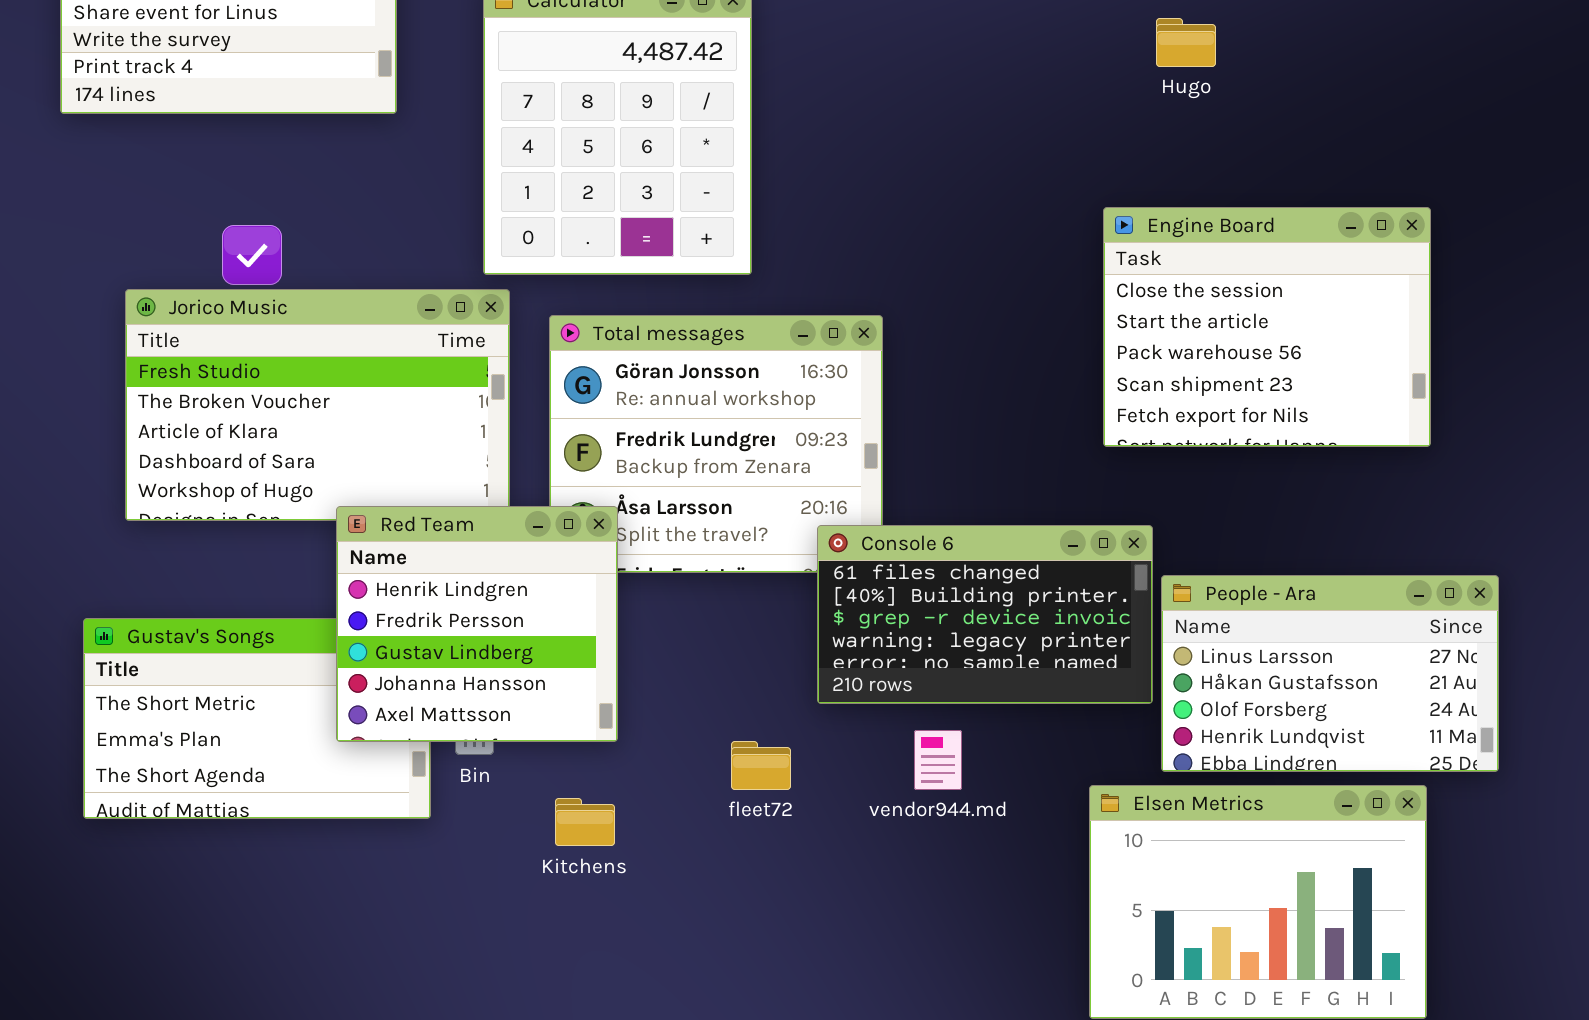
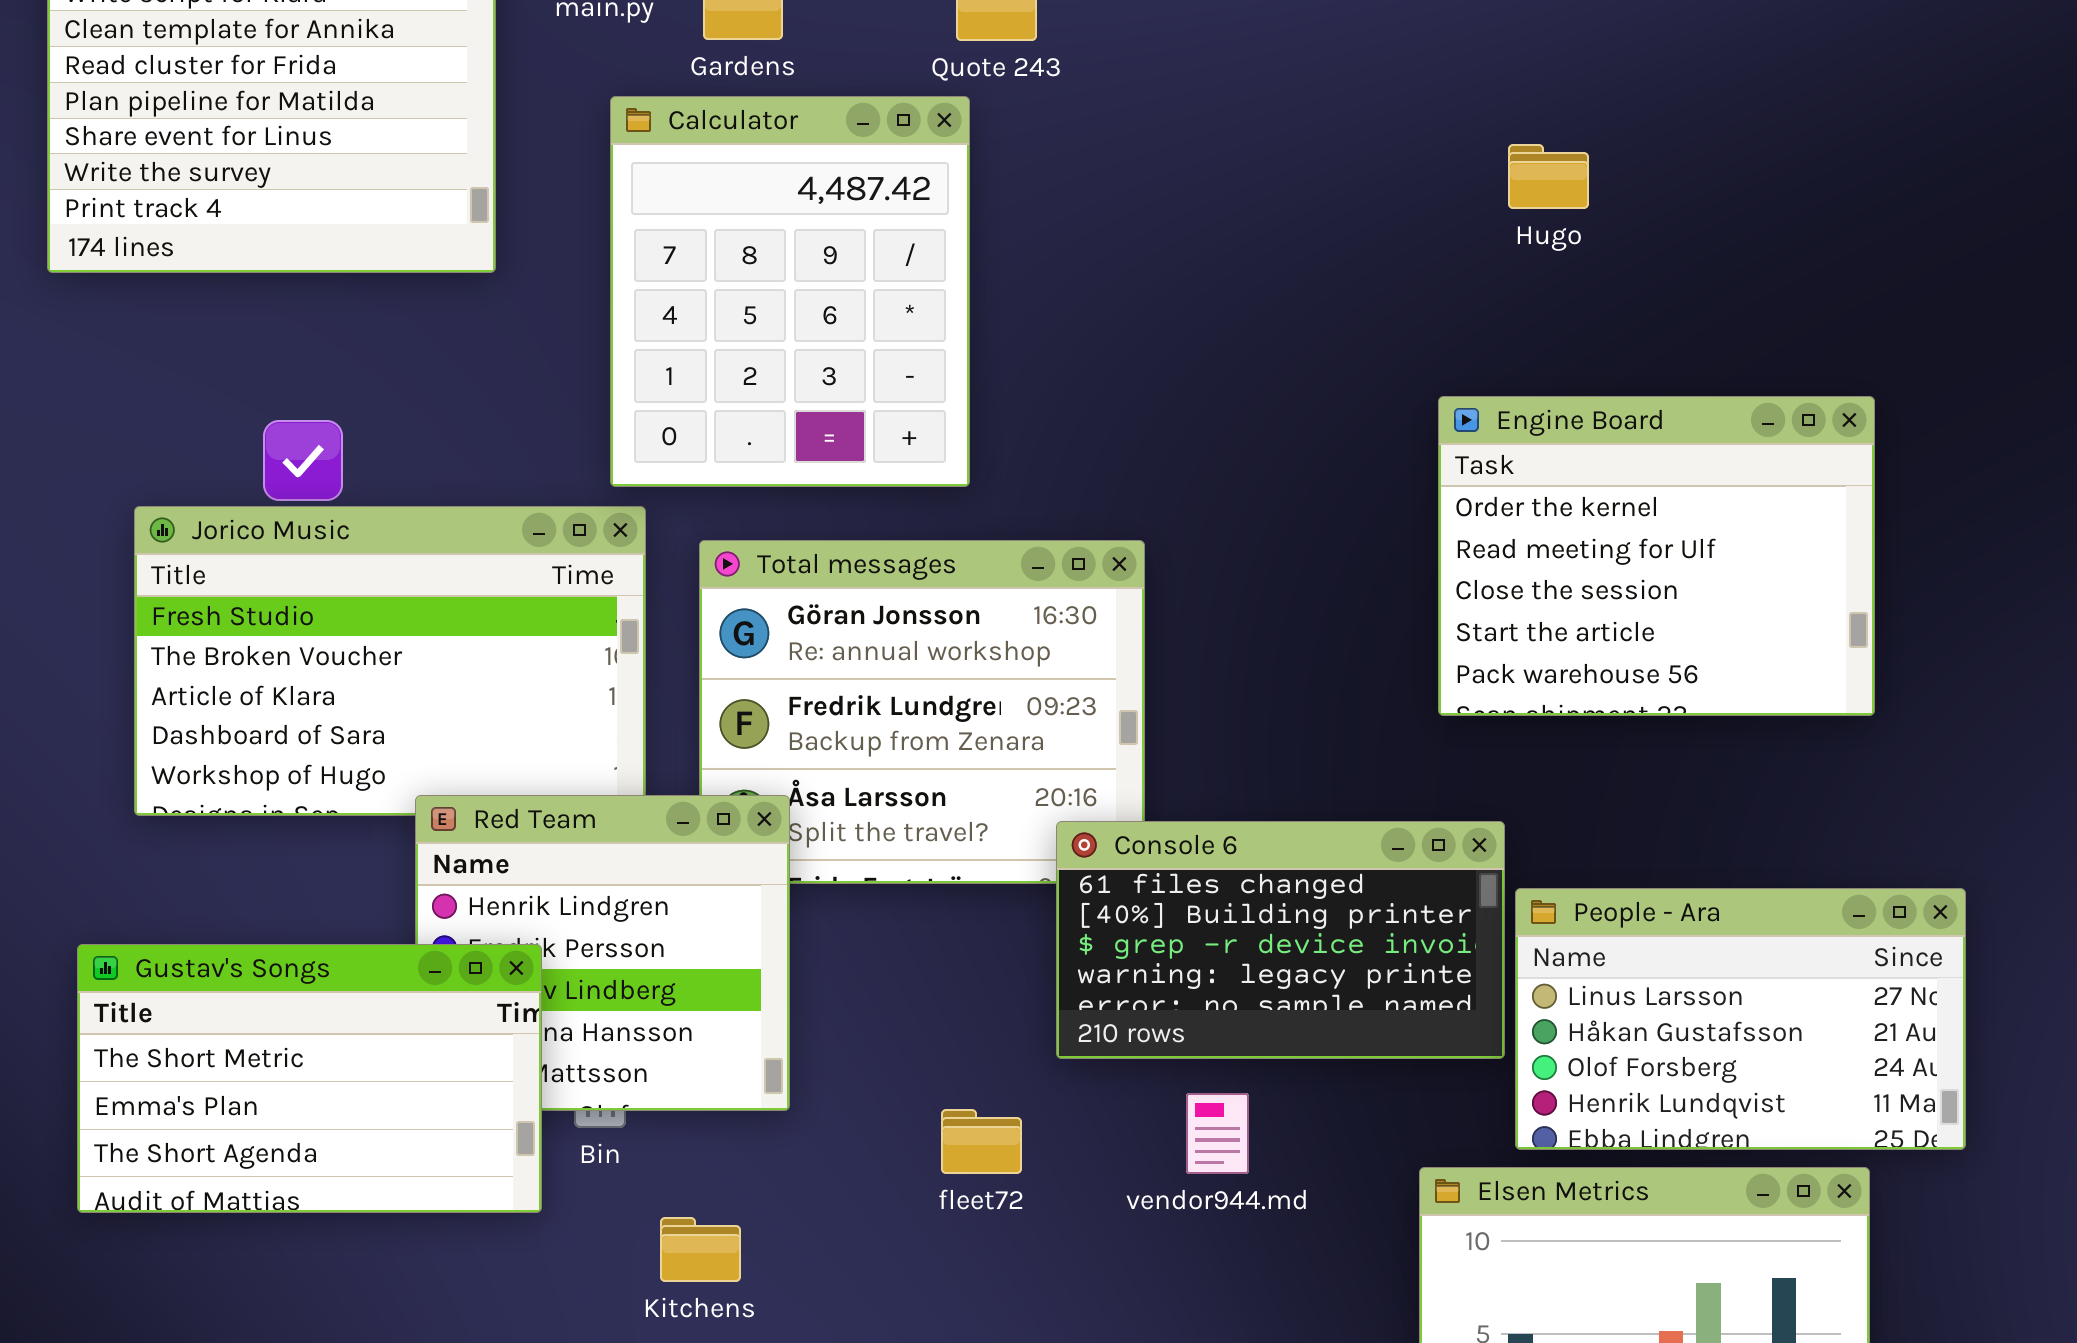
Engine Board: [1103,207,1431,447] -> [1438,396,1875,716], scrolled up 2 rows
Gustav's Songs: [83,618,431,819] -> [77,944,542,1213], raised
Kitchens: [555,798,615,846] -> [660,1217,741,1282], moved

